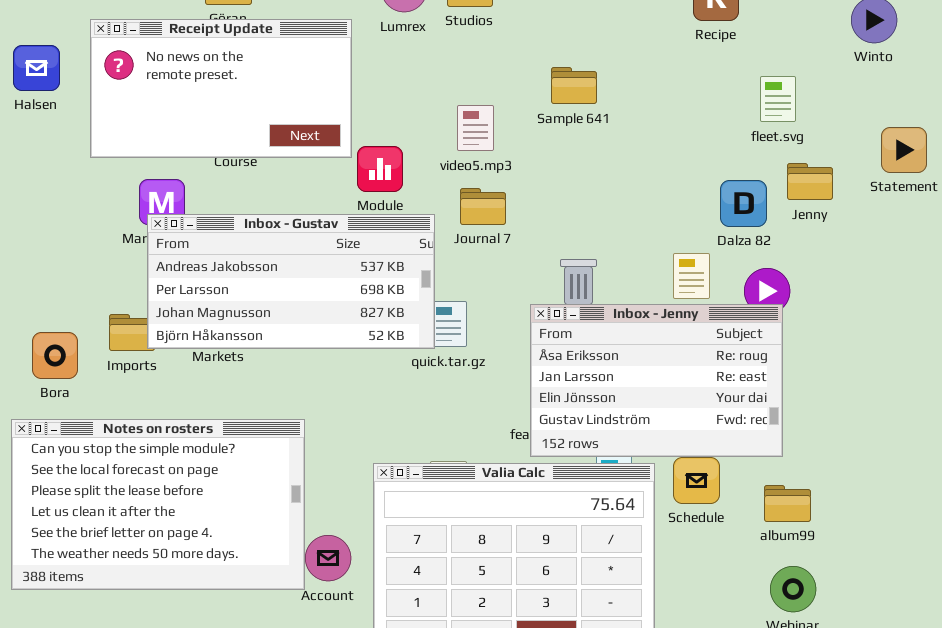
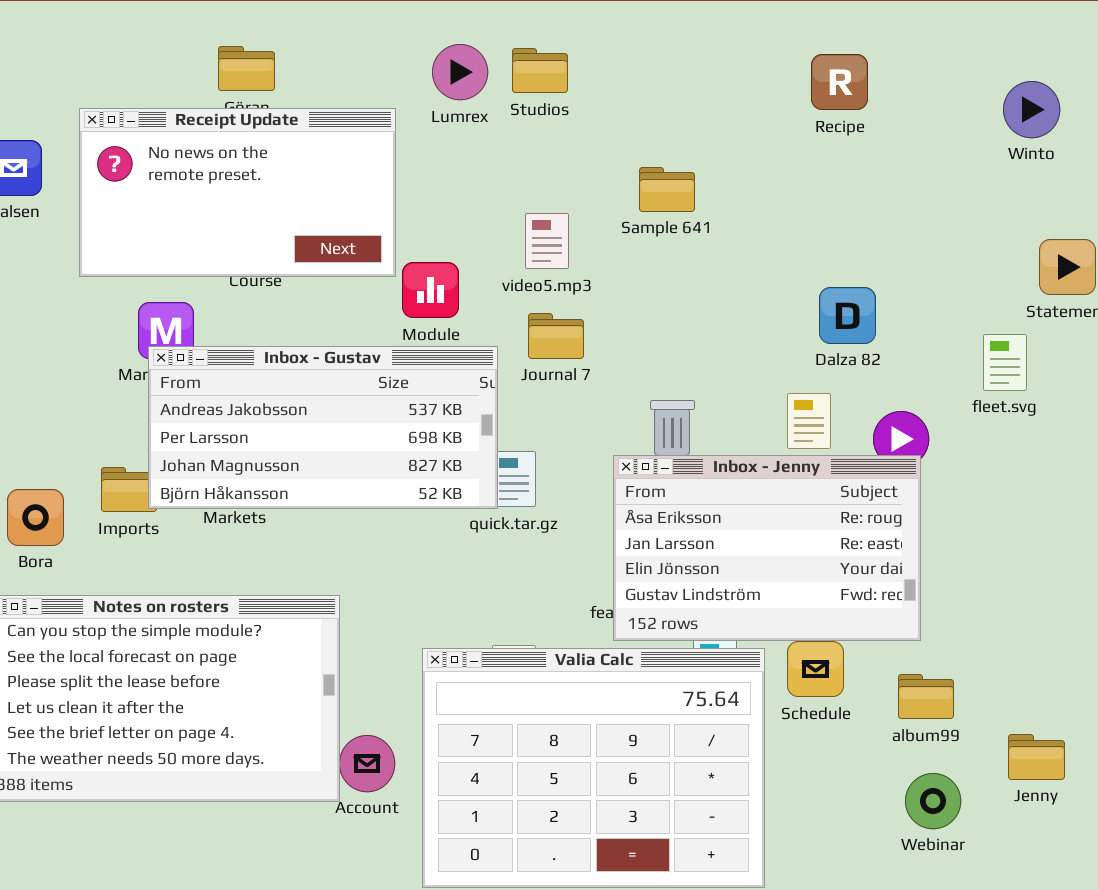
fleet.svg: [760,76,796,122] -> [983,334,1027,391], moved
Jenny: [787,163,833,200] -> [1008,734,1065,780], moved
Dalza 82: [720,180,767,227] -> [819,287,876,344], moved

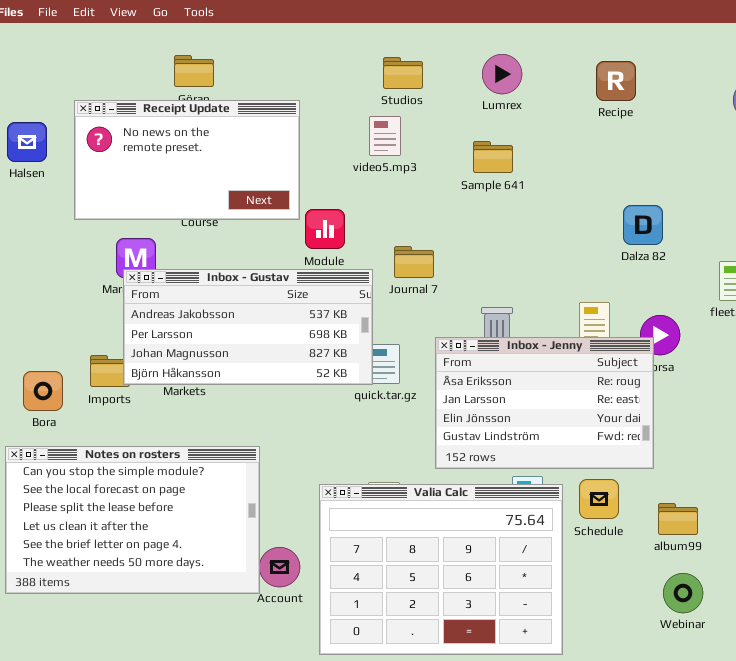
Lumrex: [432,44,488,100] -> [482,54,522,94], moved
video5.mp3: [525,213,569,269] -> [369,116,401,156], moved
Dalza 82: [819,287,876,344] -> [623,205,663,245], moved
Inbox - Jenny: [613,455,921,641] -> [435,337,654,469], moved

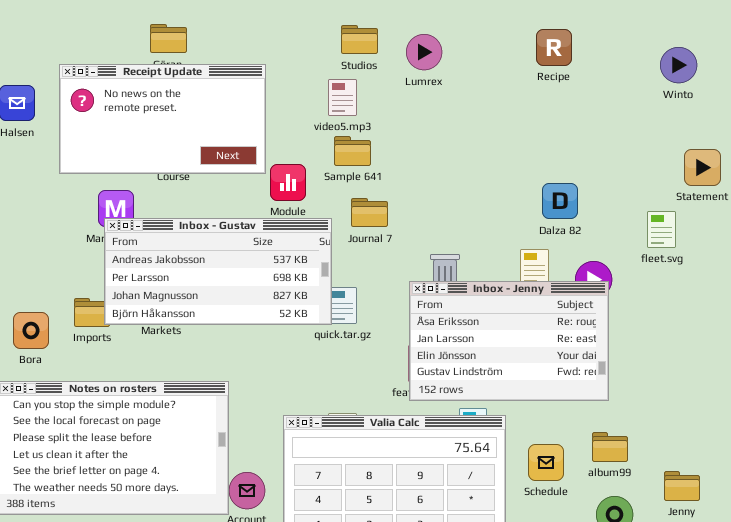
Lumrex: [482,54,522,94] -> [406,34,442,70], moved
Sample 641: [473,141,513,173] -> [334,136,371,166], moved
Dalza 82: [623,205,663,245] -> [542,183,578,219], moved
Inbox - Jenny: [435,337,654,469] -> [409,281,609,401], moved
Schedule: [579,479,619,519] -> [528,444,564,481], moved

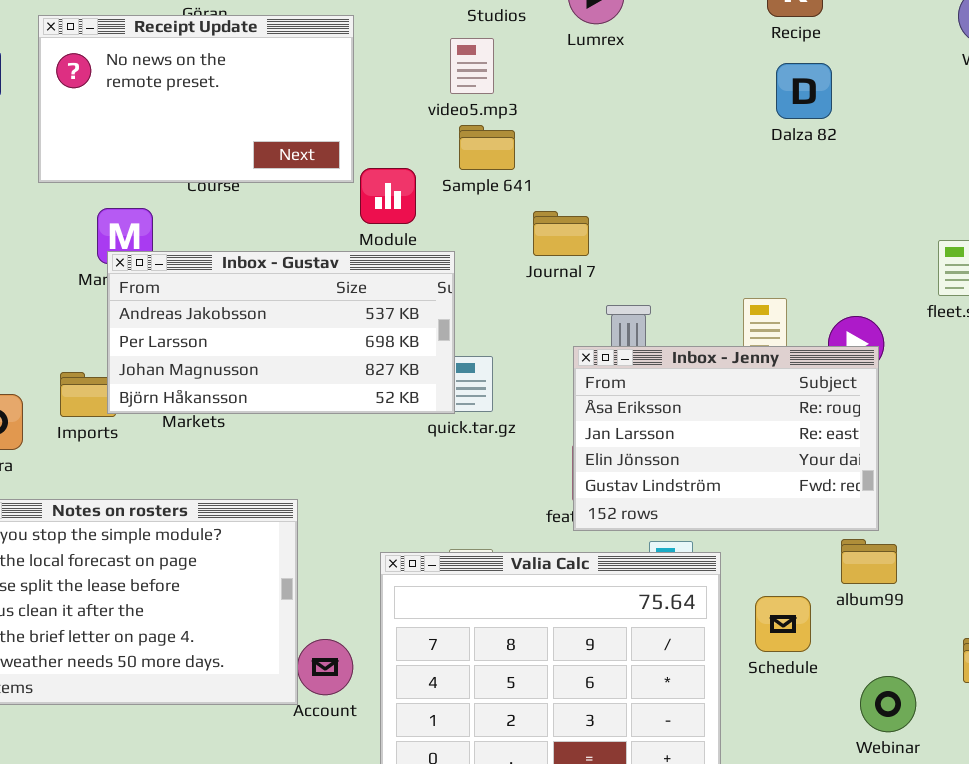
Dalza 82: [542,183,578,219] -> [776,63,832,119], moved
Journal 7: [351,198,388,227] -> [533,211,589,256], moved
album99: [592,432,628,462] -> [841,539,897,584], moved

